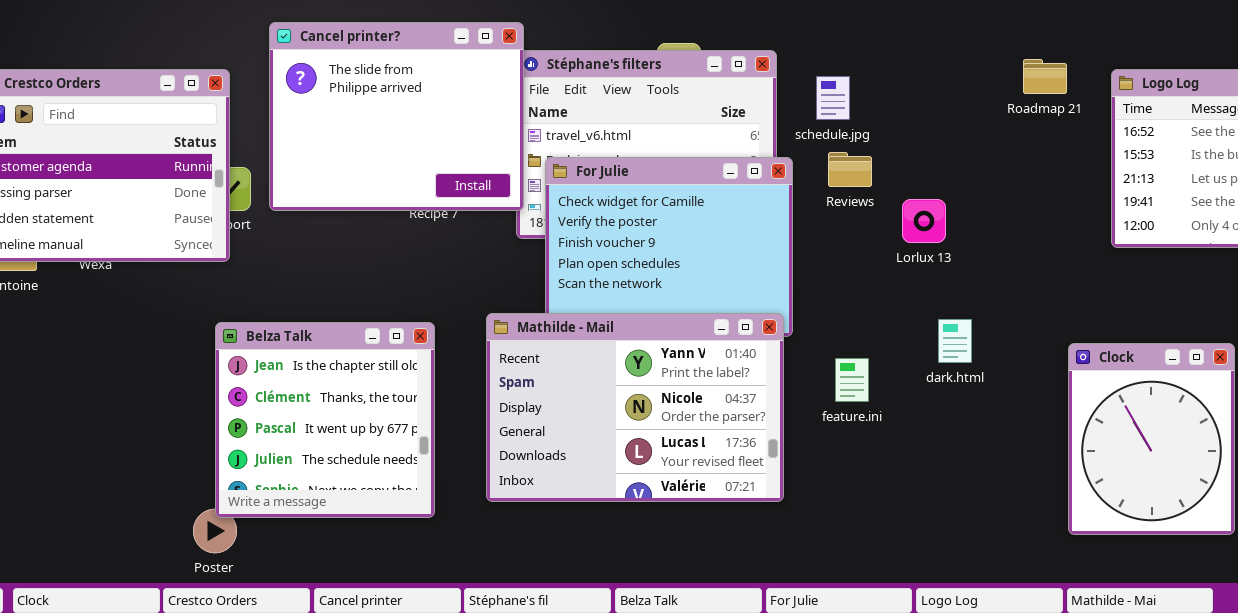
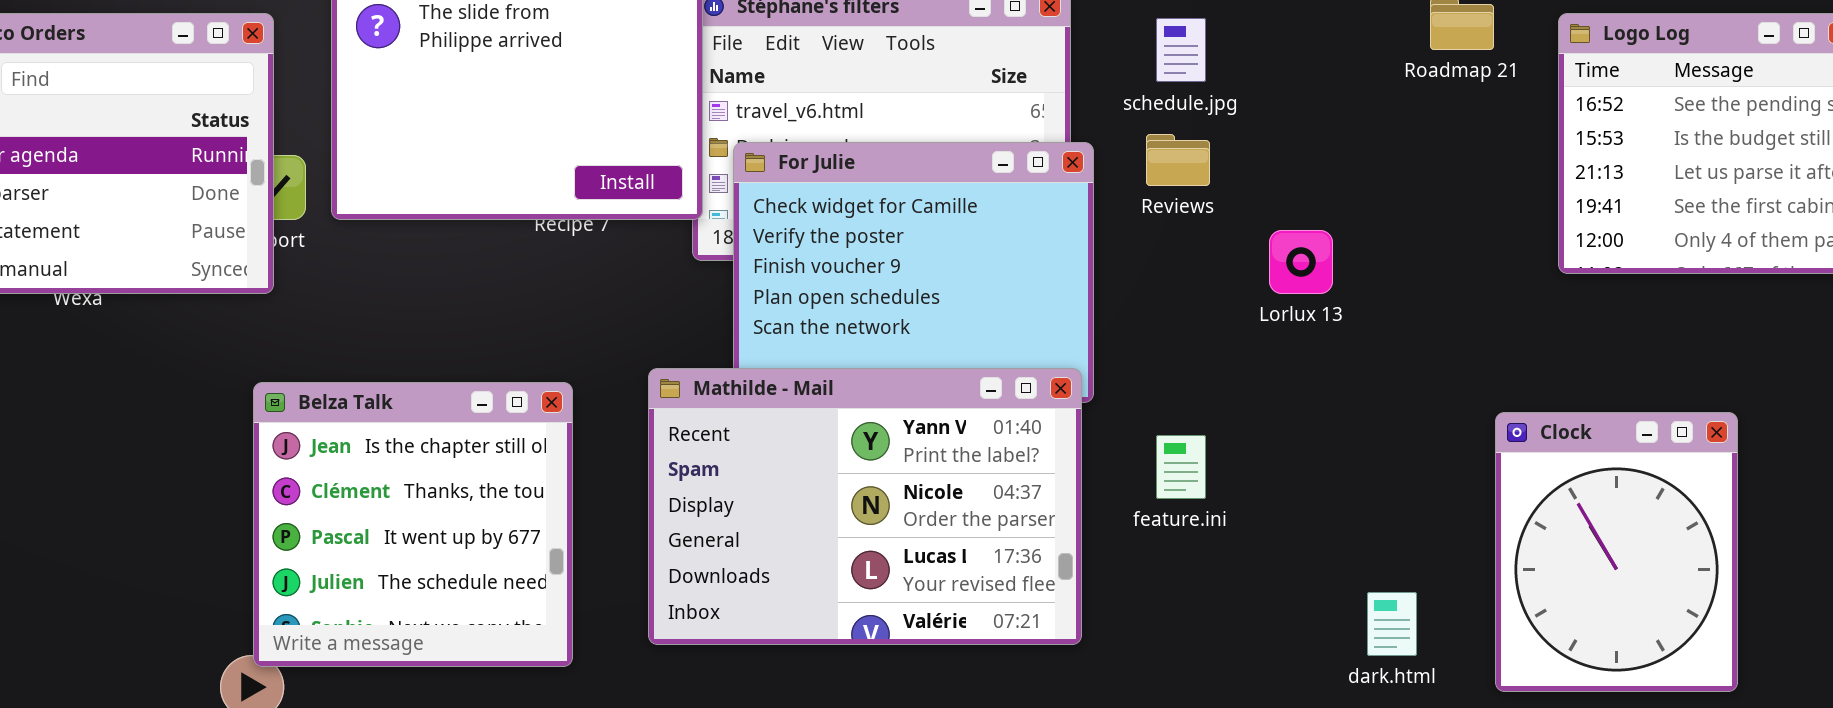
schedule.jpg: [816,76,850,120] -> [1156,18,1206,82], moved
Lorlux 13: [902,199,946,243] -> [1269,230,1333,294], moved
dark.html: [938,319,972,363] -> [1367,592,1417,656], moved

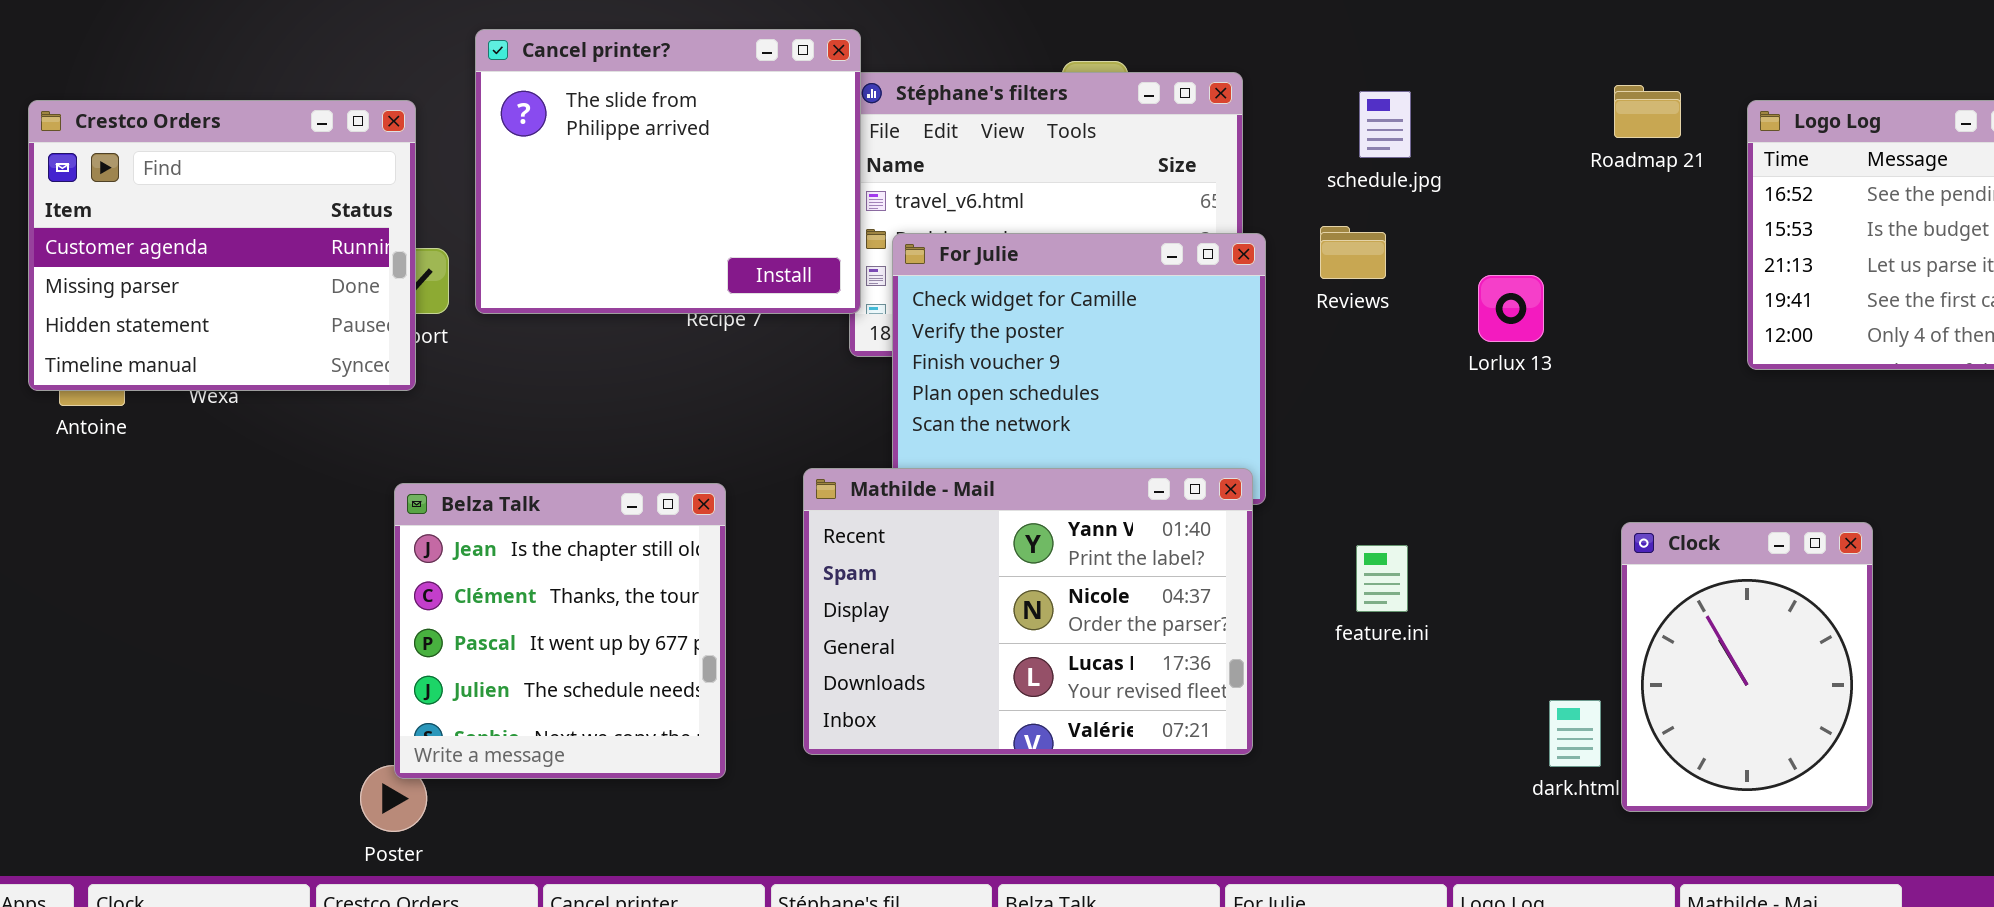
schedule.jpg: [1156,18,1206,82] -> [1359,91,1411,158], moved
Lorlux 13: [1269,230,1333,294] -> [1478,275,1544,342], moved
Clock: [1495,412,1738,692] -> [1621,522,1873,812], moved
feature.ini: [1156,435,1206,499] -> [1356,545,1408,612], moved

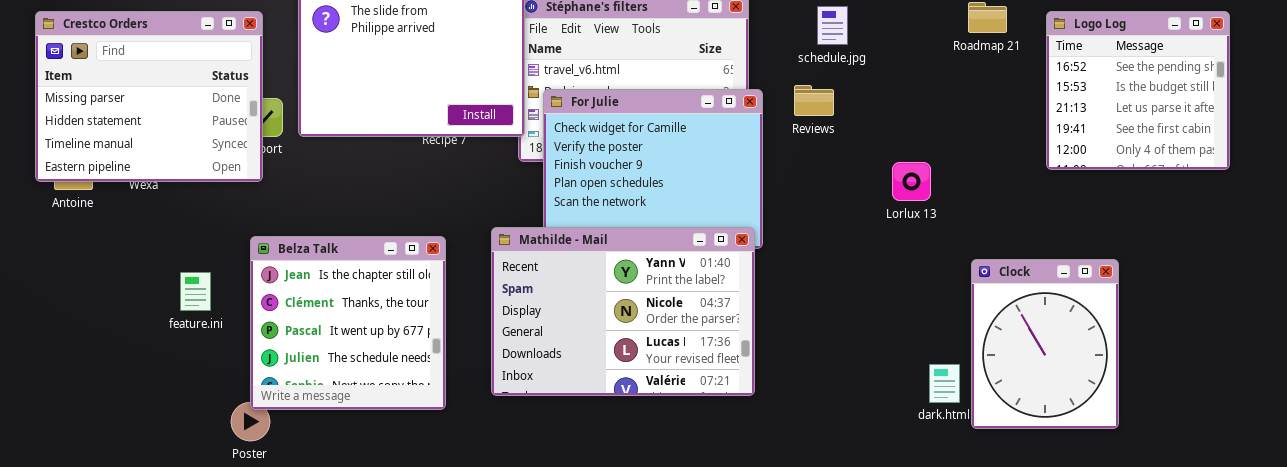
Crestco Orders: [28,100,416,391] -> [35,11,263,182], scrolled down 1 row
Lorlux 13: [1478,275,1544,342] -> [892,162,931,201], moved
feature.ini: [1356,545,1408,612] -> [180,272,211,311], moved

